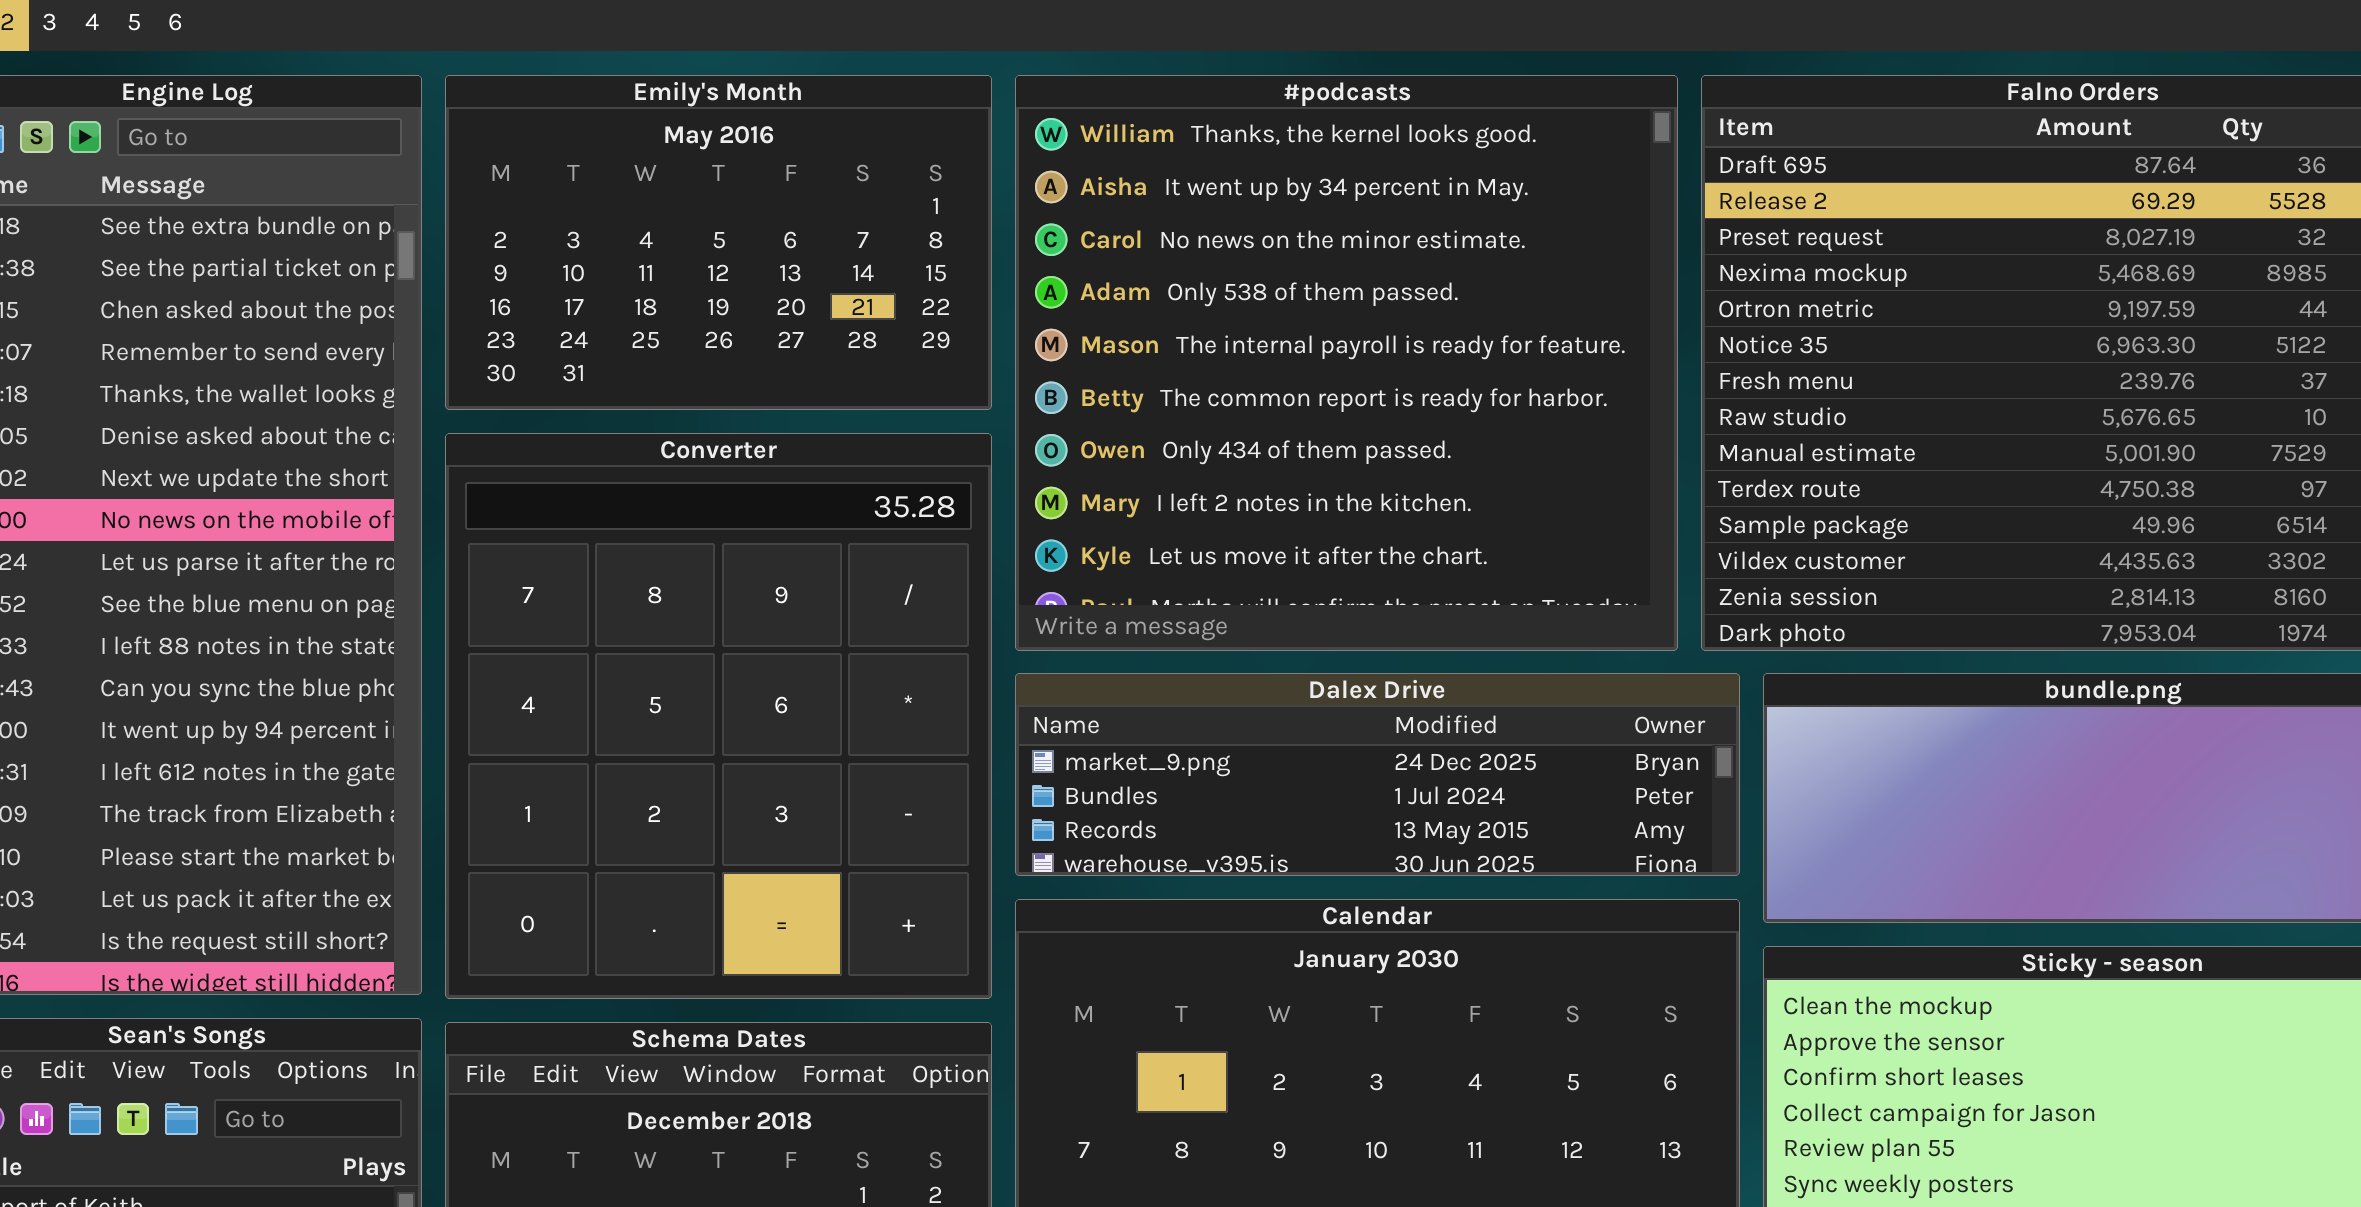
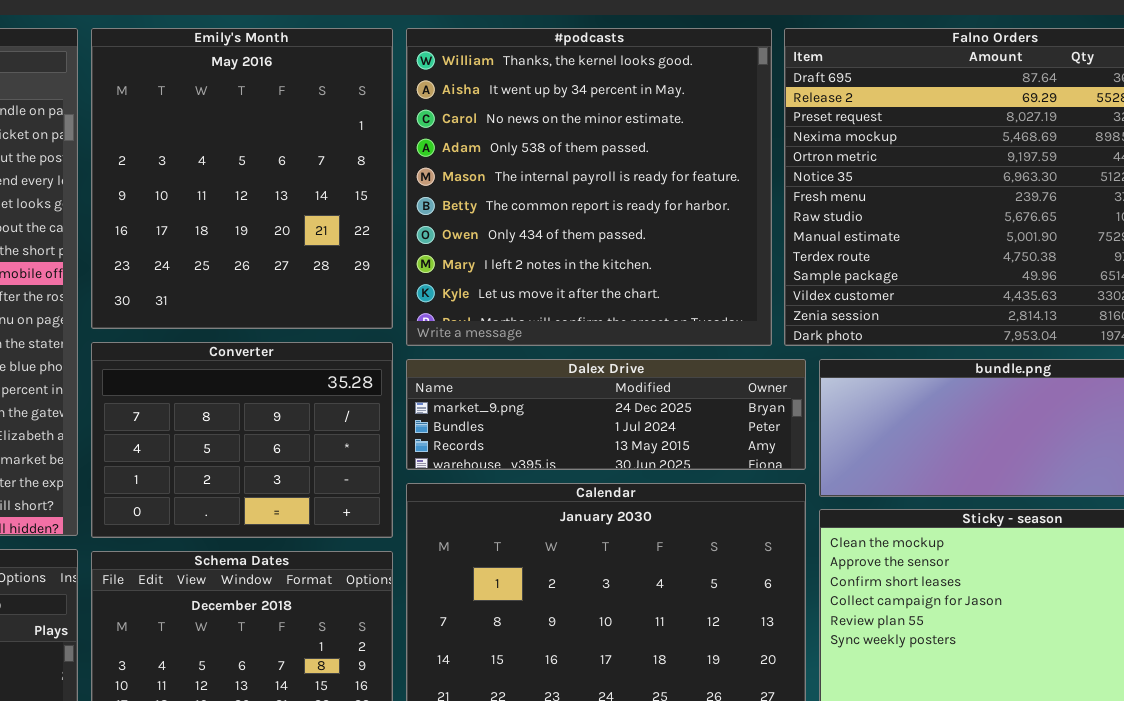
Emily's Month: [445,75,992,410] -> [91,28,393,329], resized
Converter: [445,433,992,999] -> [91,342,393,538], resized

